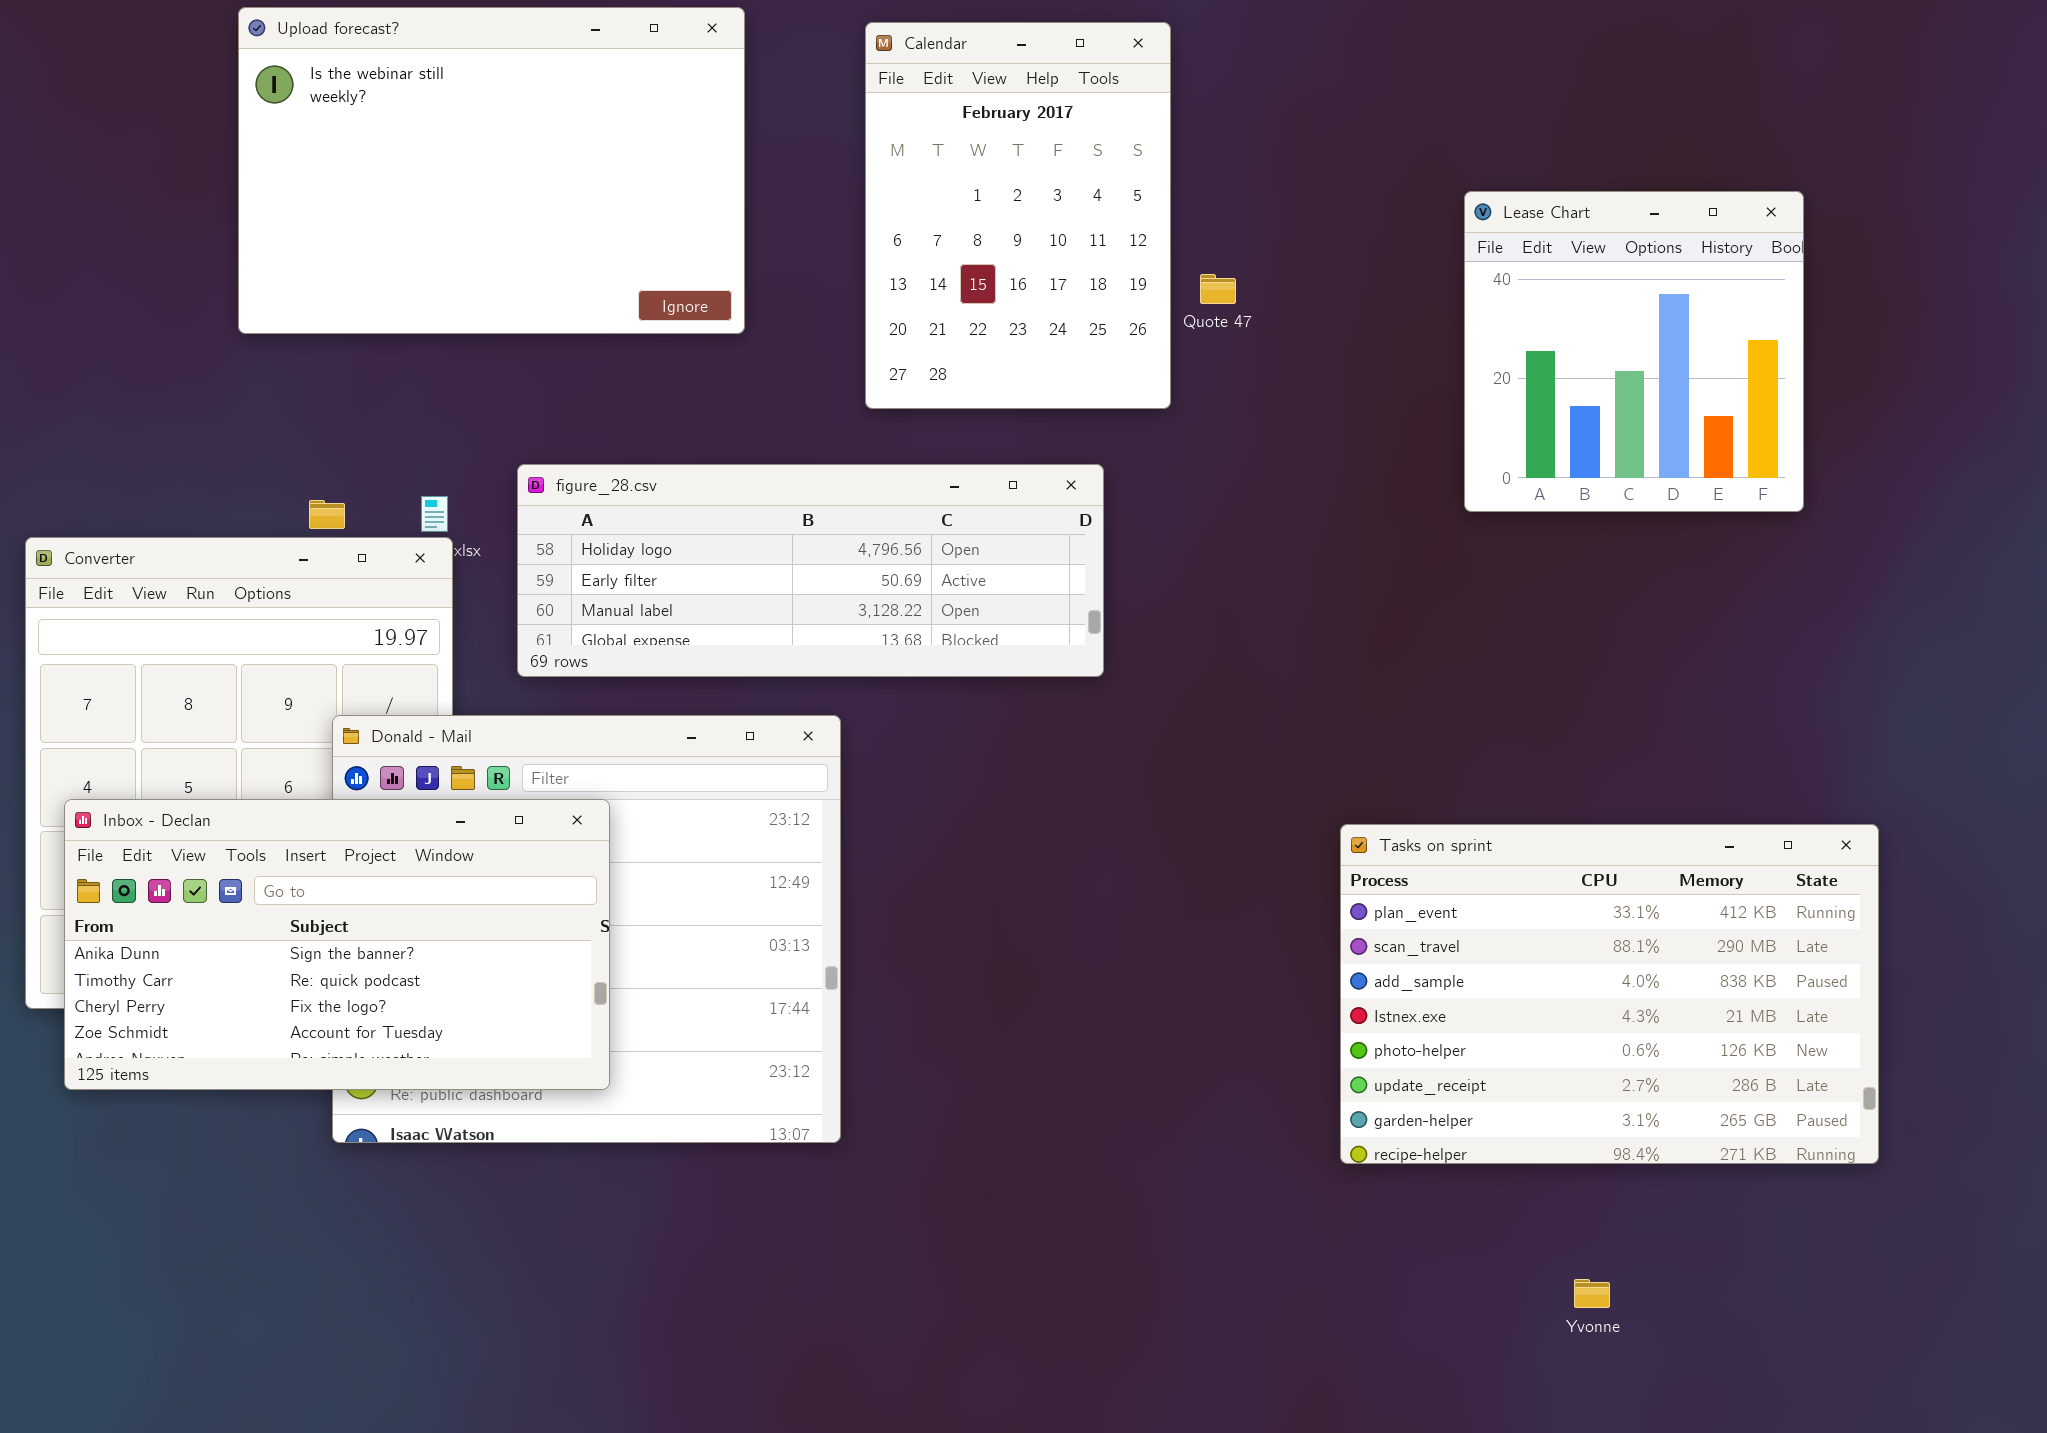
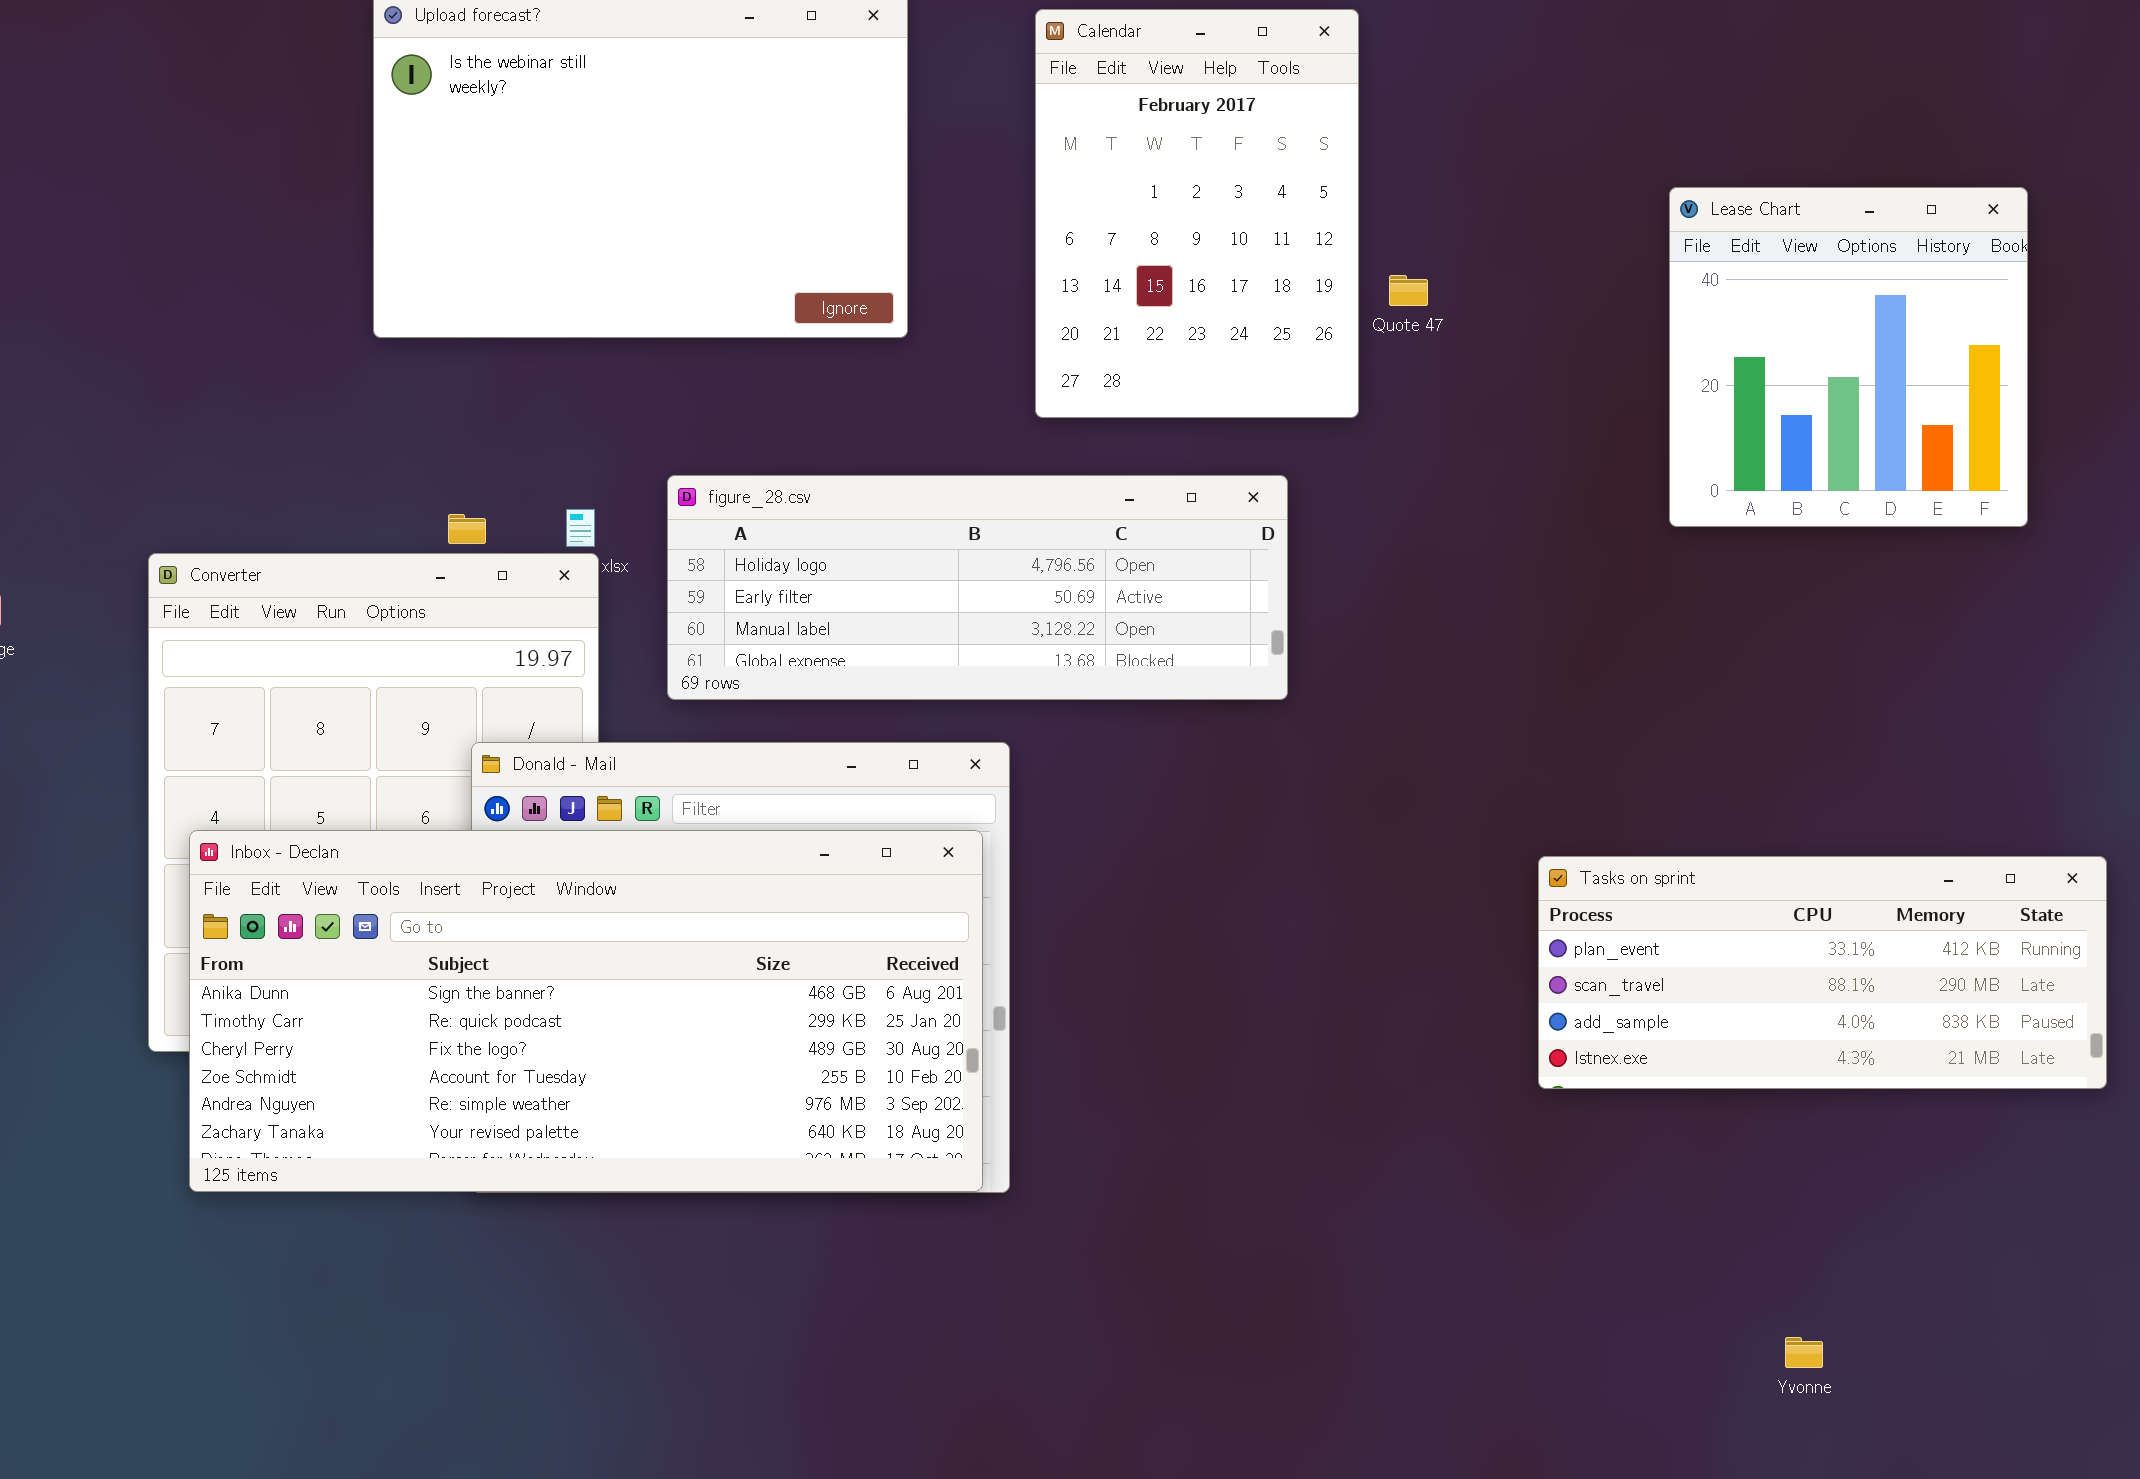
Inbox - Declan: [64,799,610,1090] -> [189,830,983,1192], resized
Tasks on sprint: [1340,824,1879,1164] -> [1538,856,2107,1089], resized

